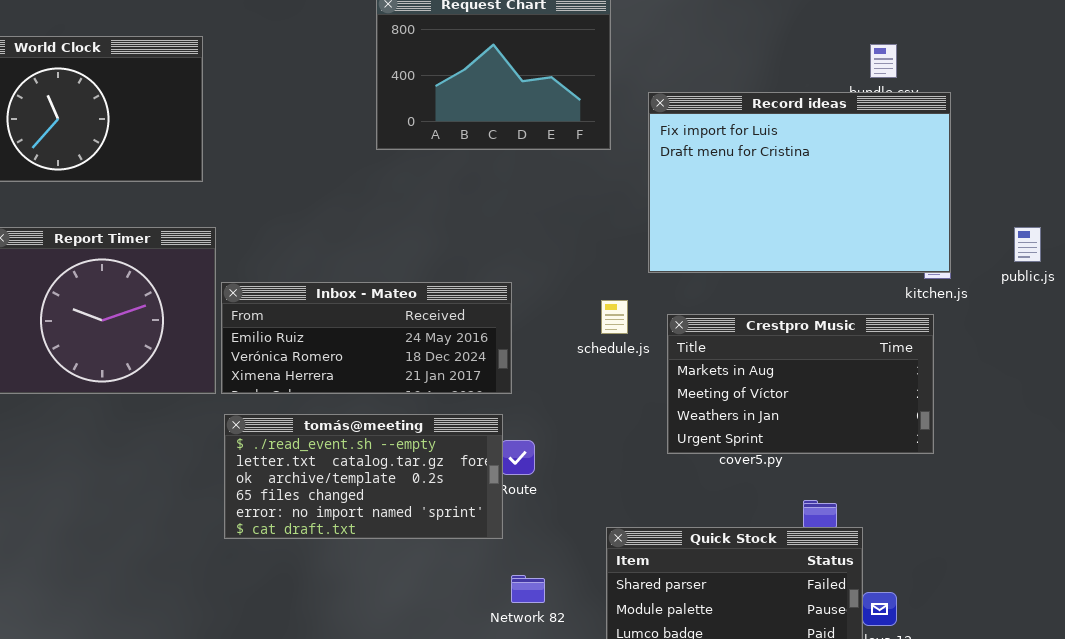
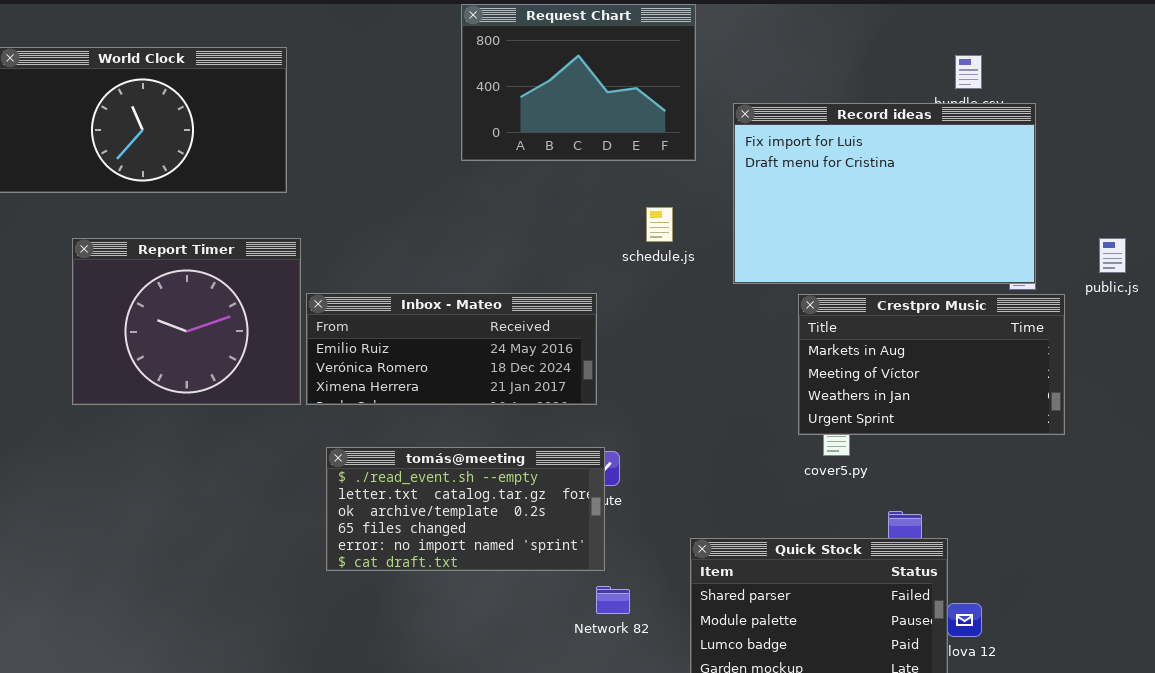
schedule.js: [601,300,628,334] -> [646,207,673,242], moved
Crestpro Music: [667,314,934,454] -> [798,294,1065,435], moved
tomás@meeting: [224,414,503,539] -> [326,447,605,571], moved

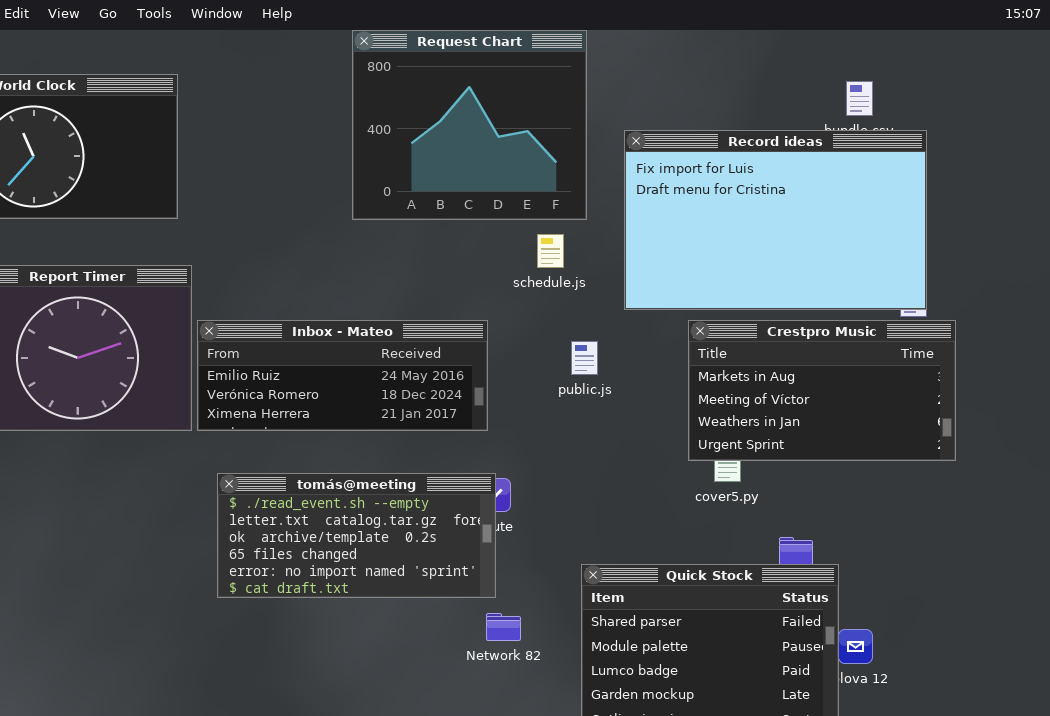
Request Chart: [461,4,696,161] -> [352,30,587,220], resized
public.js: [1099,238,1126,273] -> [571,341,598,375], moved

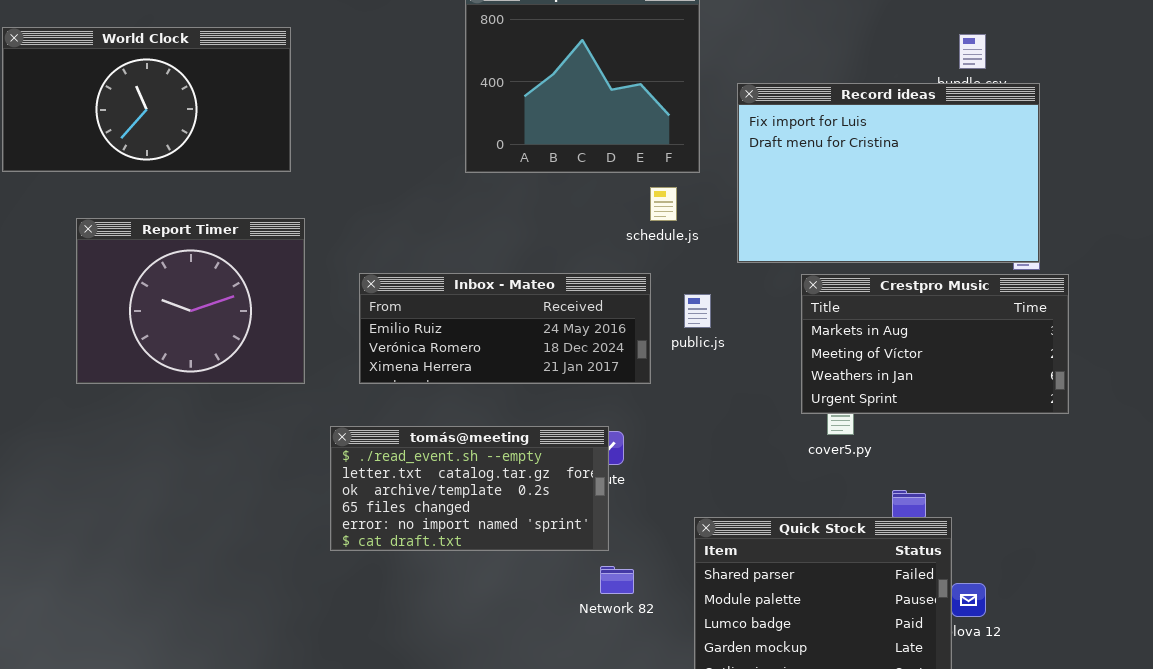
Inbox - Mateo: [197,320,488,431] -> [359,273,651,384], moved

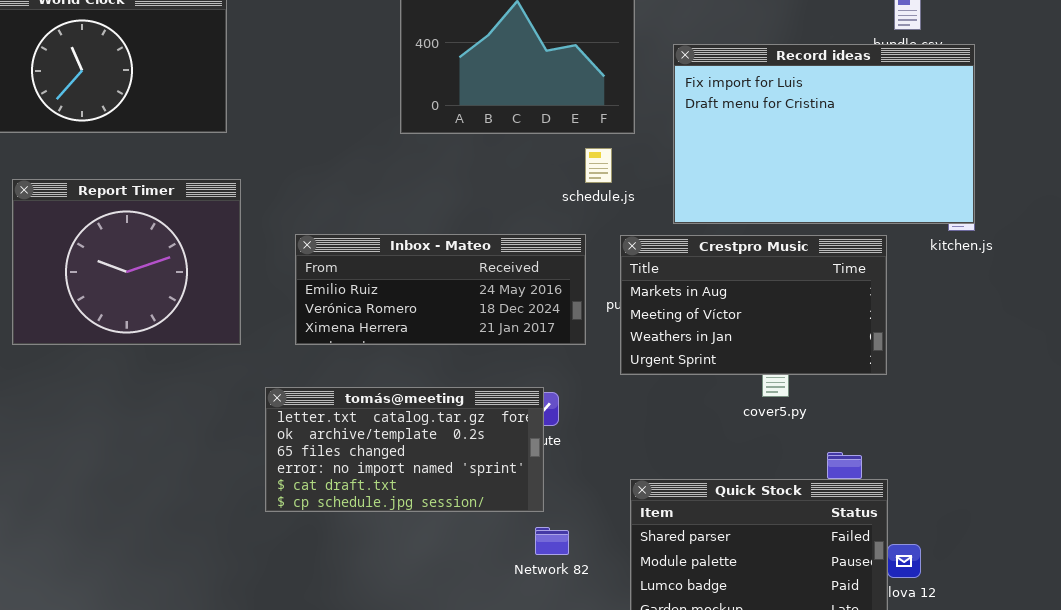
Crestpro Music: [801,274,1069,414] -> [620,235,887,375], moved
tomás@meeting: [330,426,609,551] -> [265,387,544,512], scrolled down 1 row

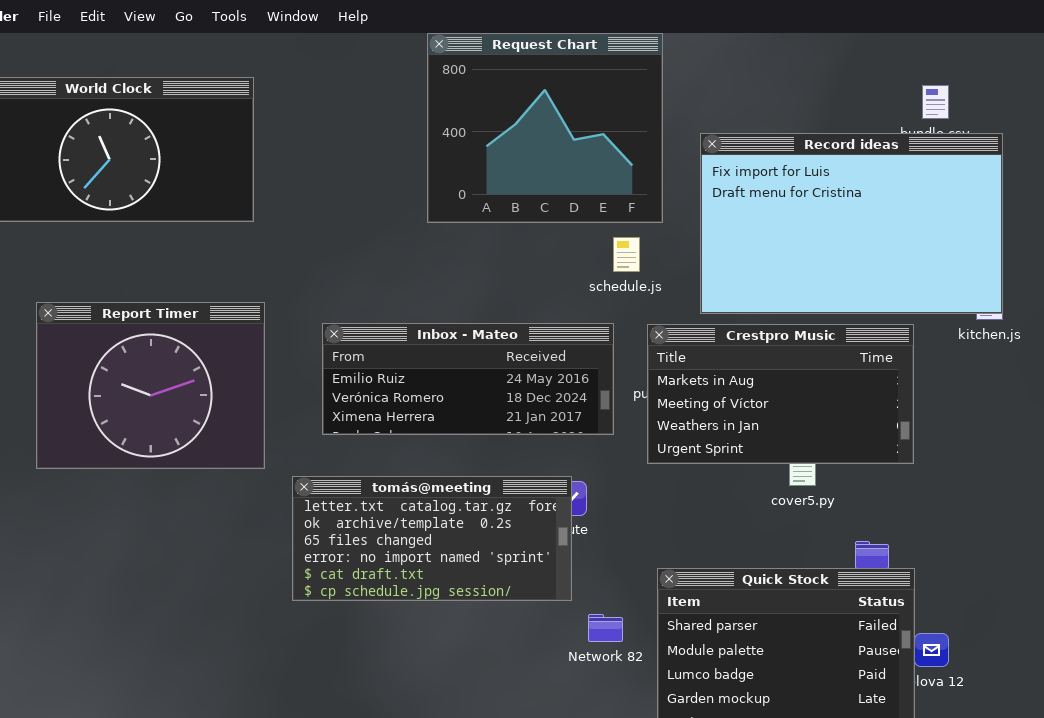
Report Timer: [12,179,241,345] -> [36,302,265,469], moved
Network 82: [535,527,569,555] -> [588,614,623,642], moved

